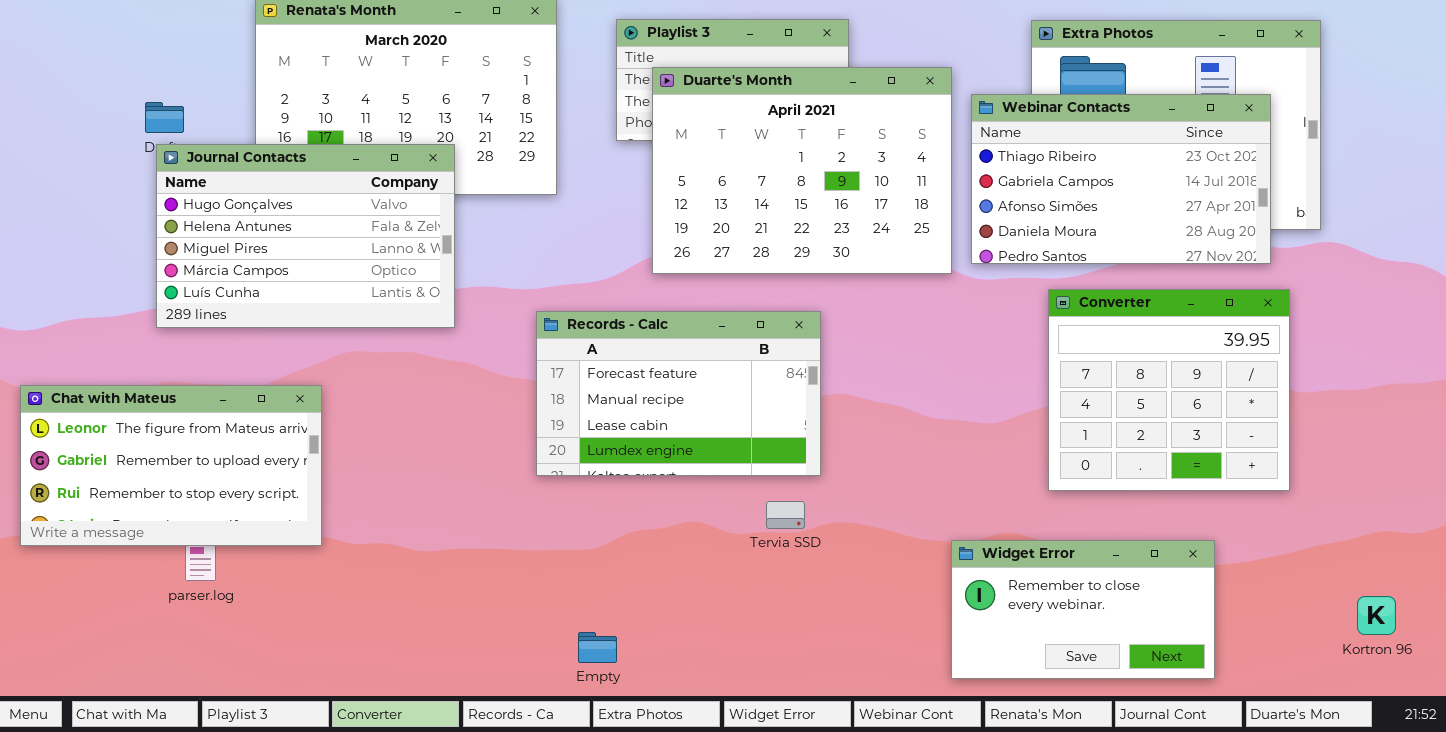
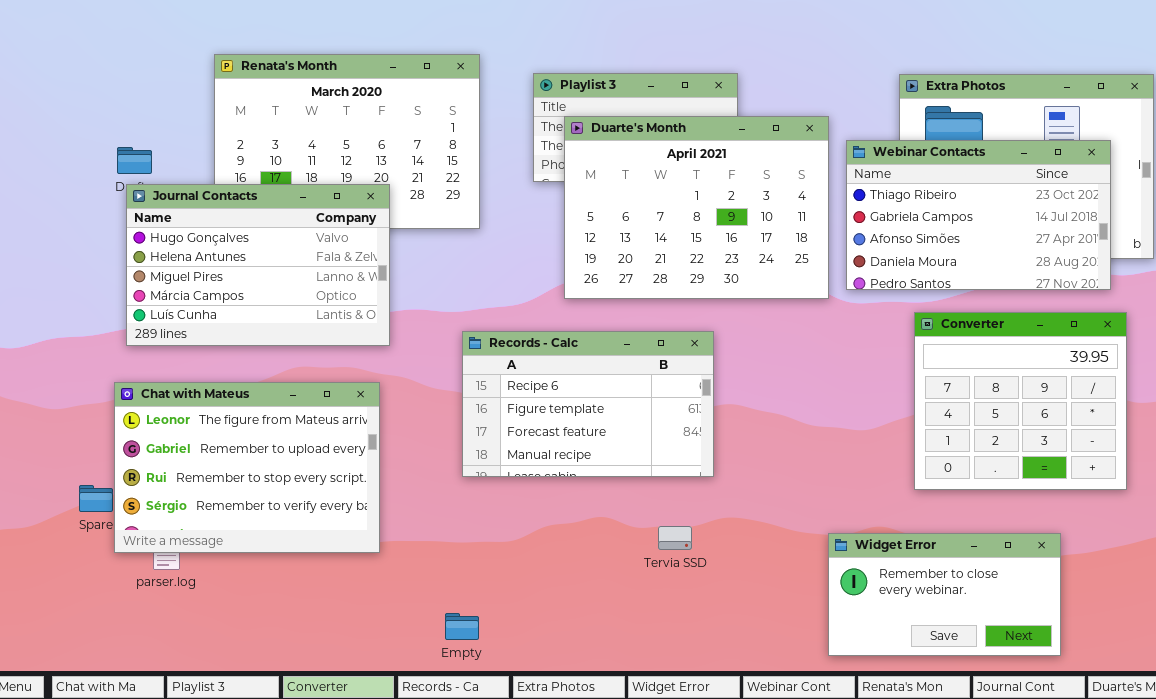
Records - Calc: [536,311,821,476] -> [462,331,714,477], scrolled up 2 rows
Chat with Mateus: [20,385,322,546] -> [114,382,380,553], moved, resized
Tervia SSD: [766,501,805,529] -> [658,526,692,550], moved
Empty: [578,632,617,663] -> [445,613,479,640], moved

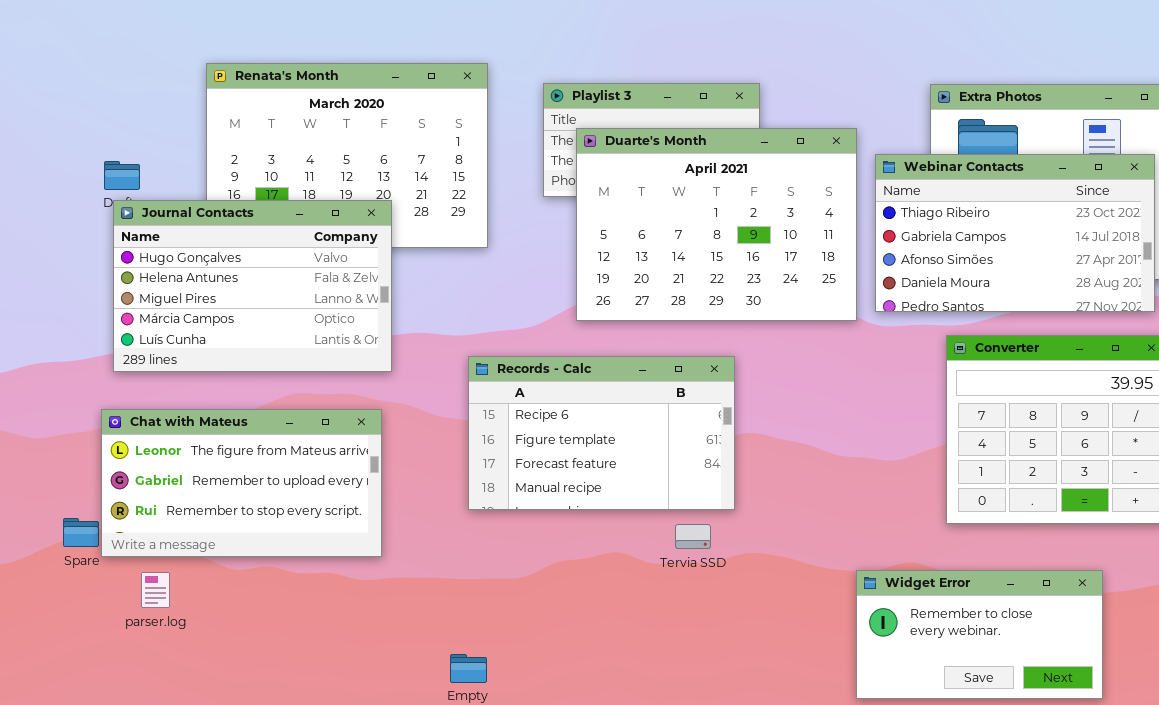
Chat with Mateus: [114,382,380,553] -> [101,409,382,557], resized
Tervia SSD: [658,526,692,550] -> [675,524,711,549], moved

